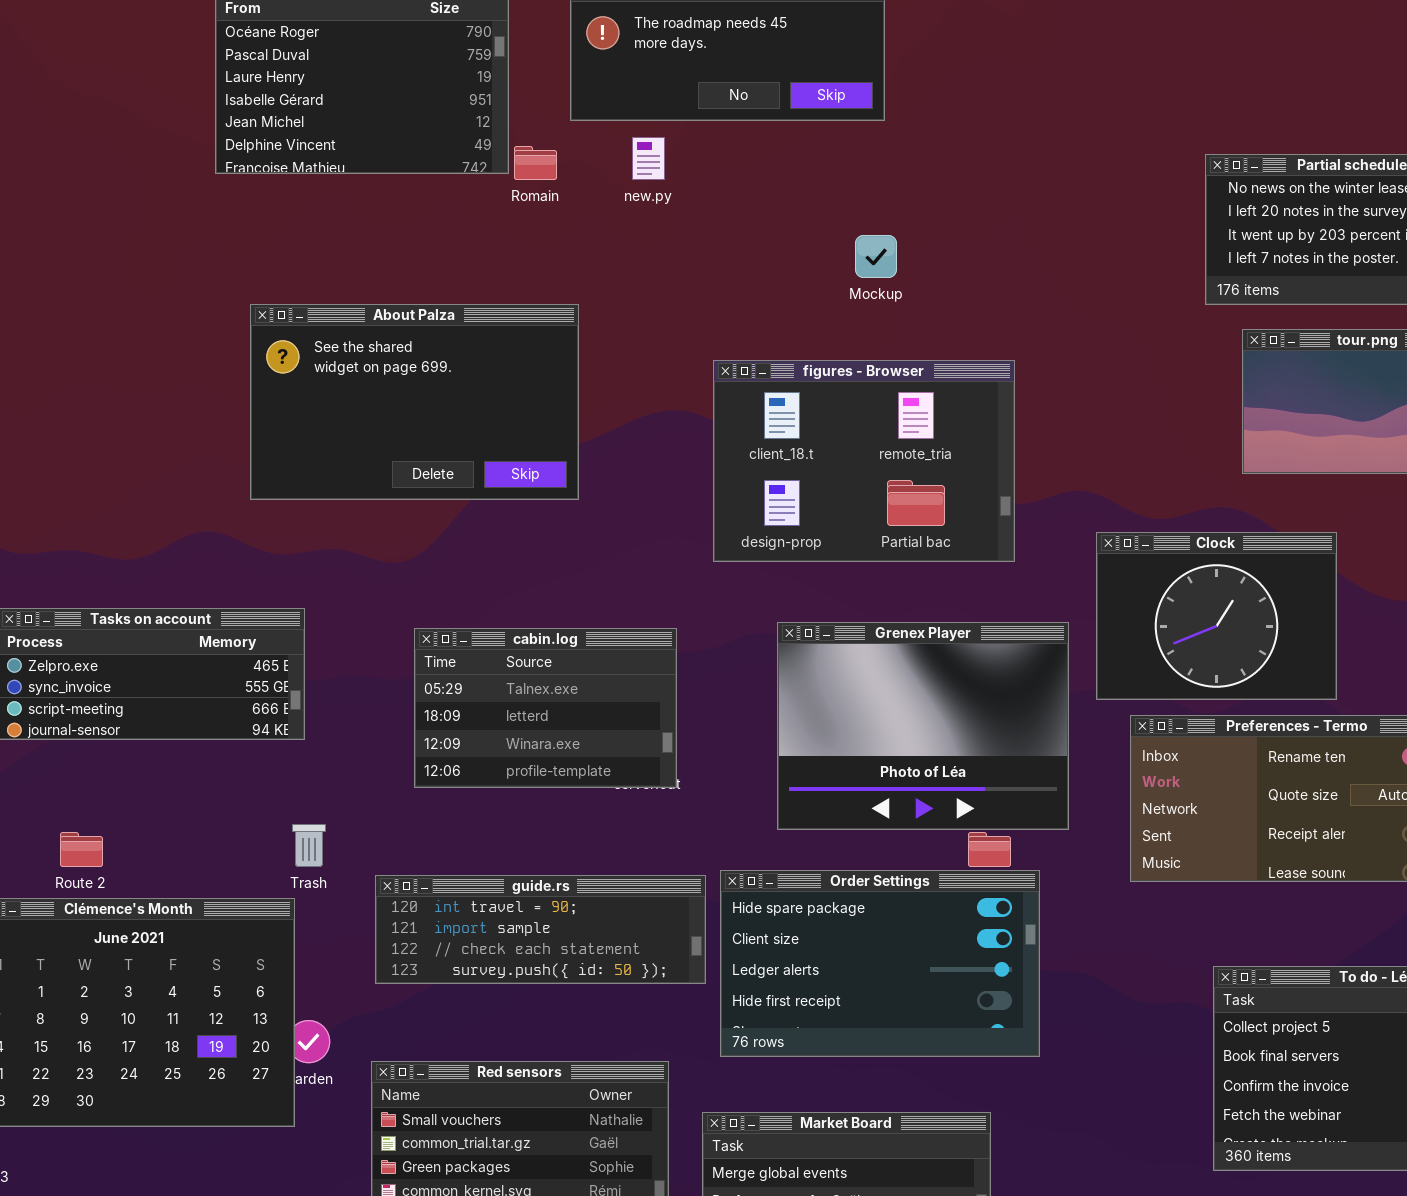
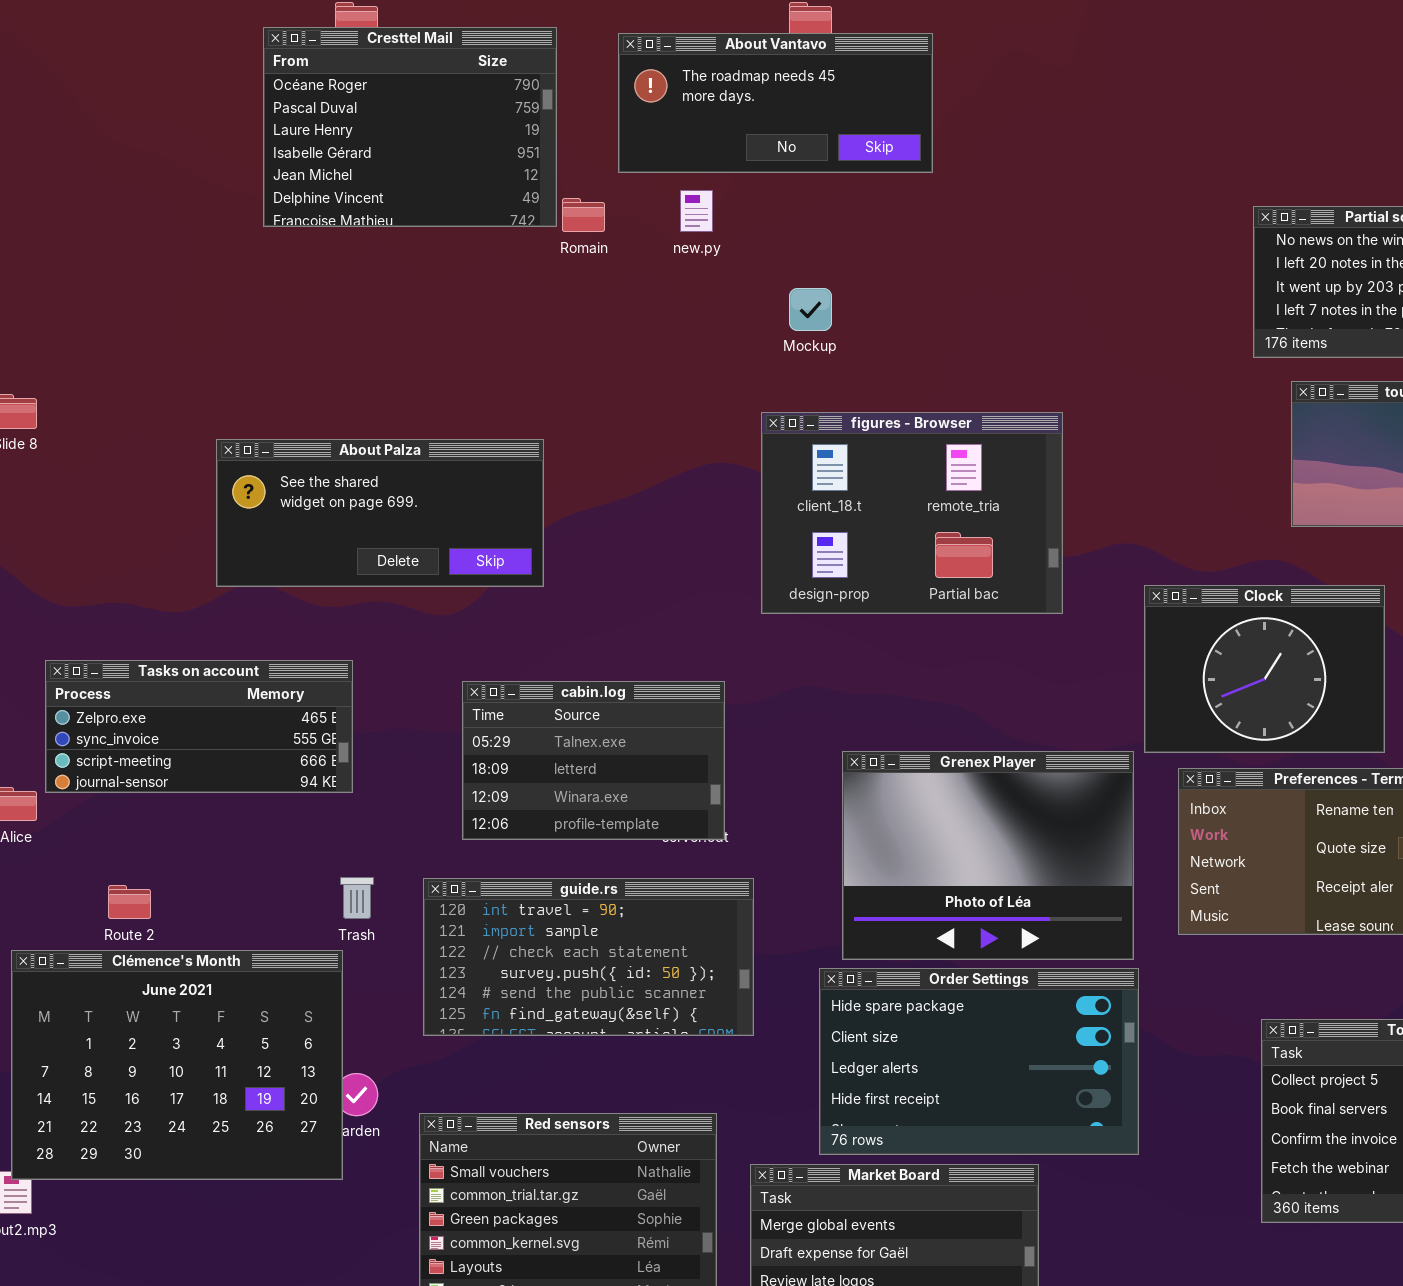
Mockup: [855,235,897,278] -> [789,288,832,331], moved
About Palza: [250,304,579,500] -> [216,439,544,587], moved, resized
Grenex Player: [777,622,1069,830] -> [842,751,1134,960], moved
Order Settings: [720,870,1040,1057] -> [819,968,1139,1155], moved
guide.rs: [375,875,706,984] -> [423,878,754,1036], resized

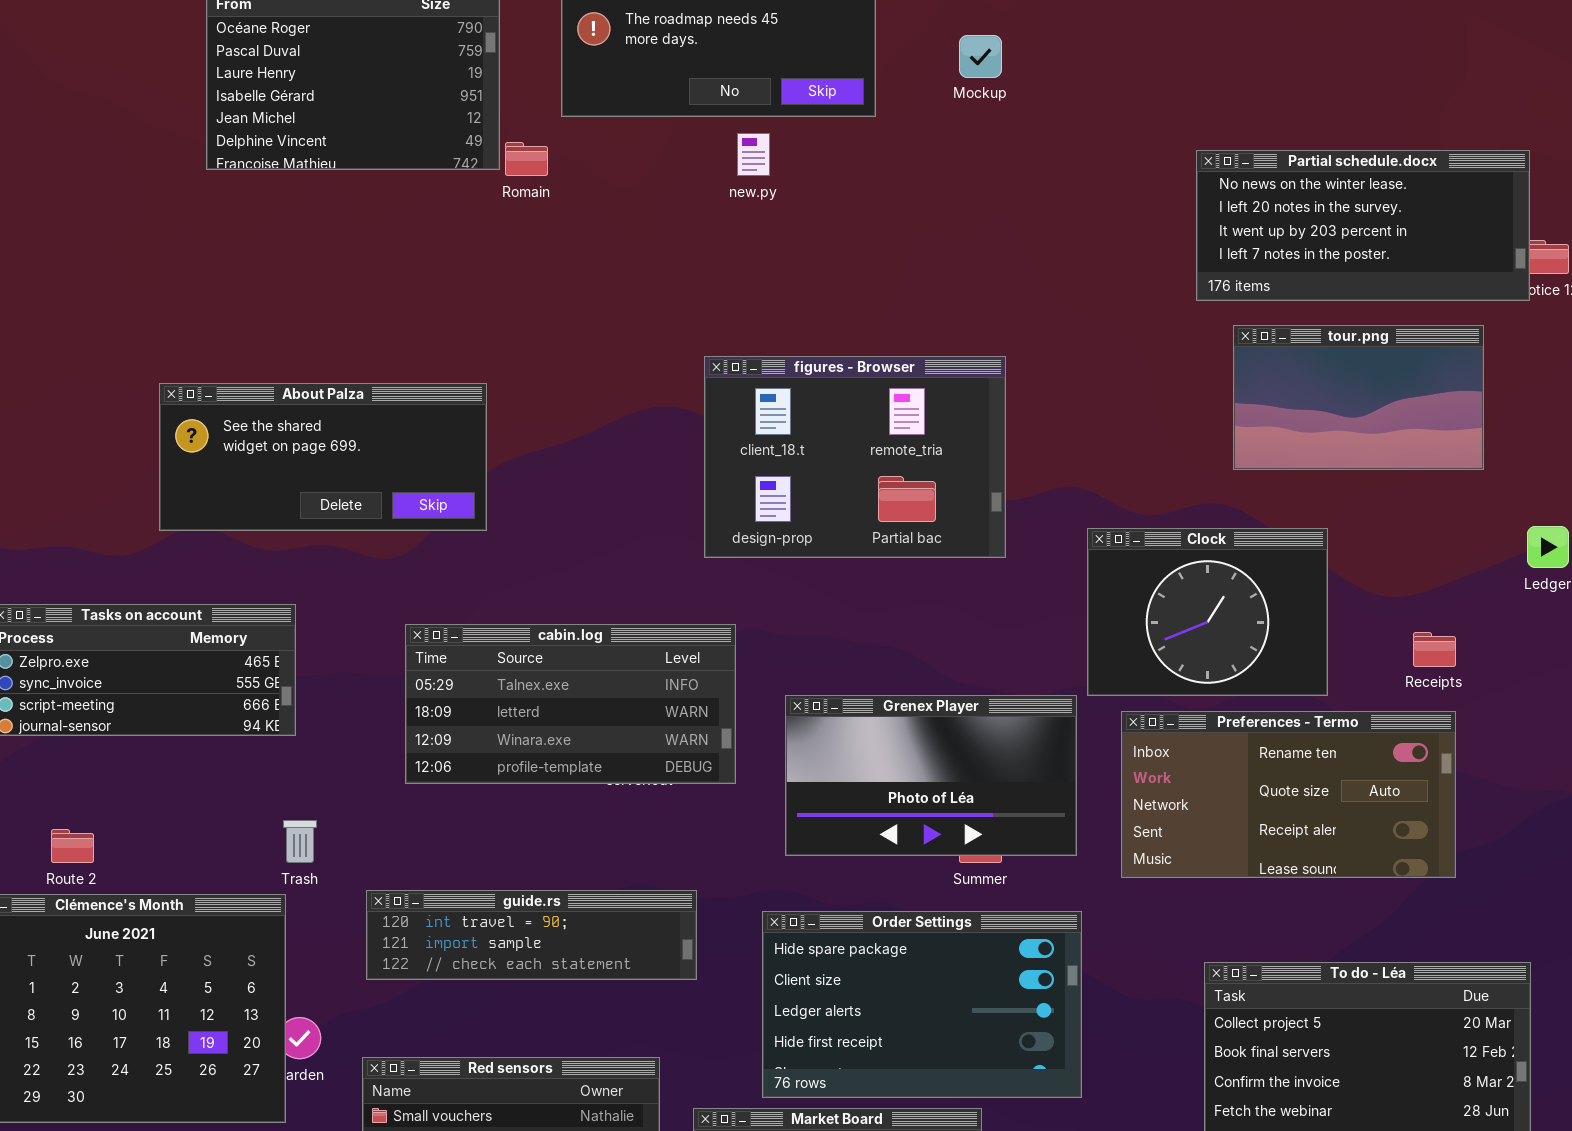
new.py: [680,190,713,232] -> [737,133,770,176], moved
Mockup: [789,288,832,331] -> [959,35,1002,78], moved
cabin.log: [462,681,725,840] -> [405,624,736,784], resized
Grenex Player: [842,751,1134,960] -> [785,695,1077,856], resized
guide.rs: [423,878,754,1036] -> [366,890,697,980], resized

